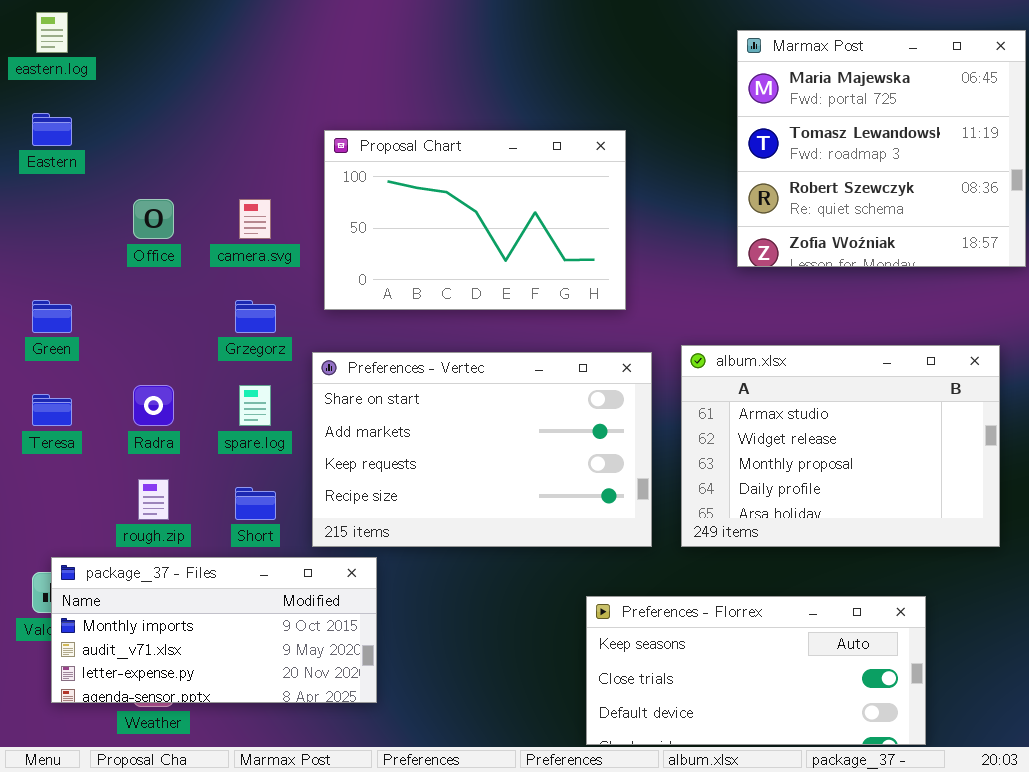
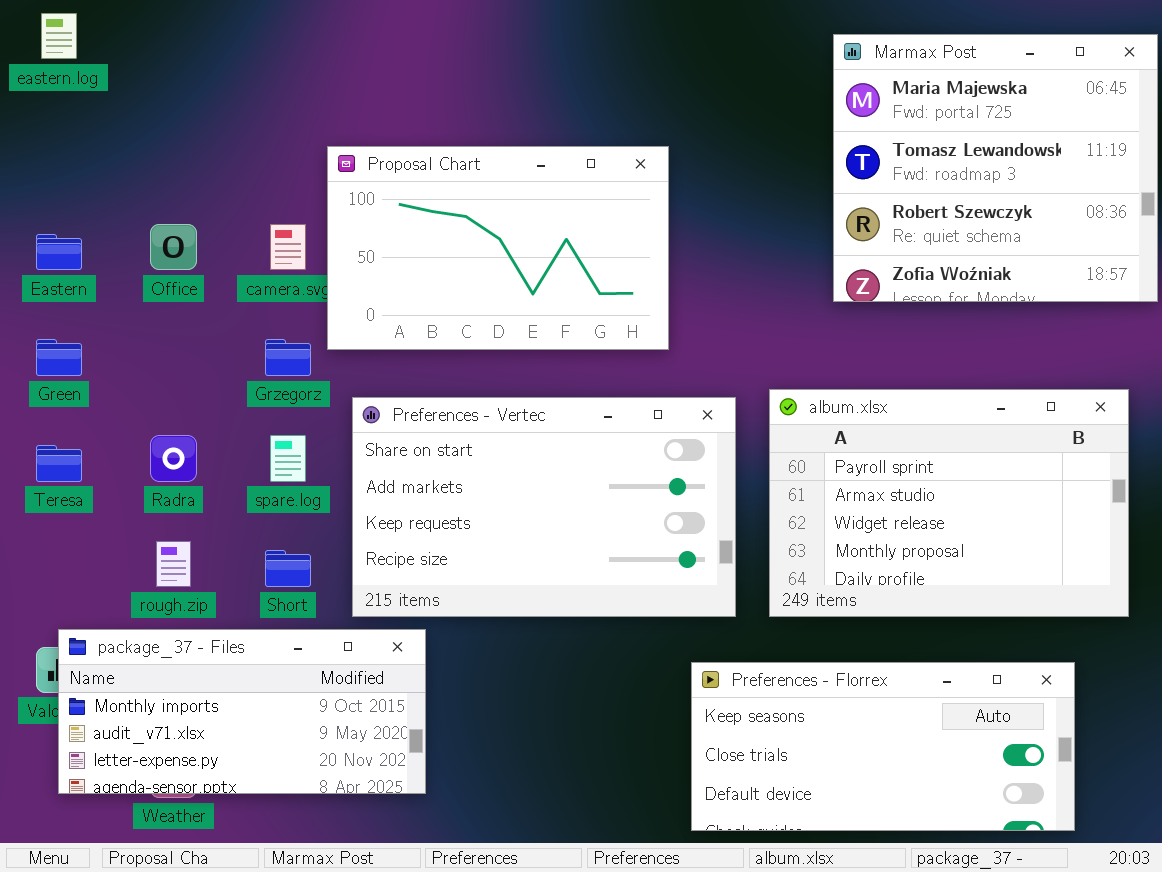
Eastern: [32,113,72,146] -> [36,234,82,270], moved
Proposal Chart: [324,130,626,310] -> [327,146,669,350], moved
album.xlsx: [681,345,1000,547] -> [769,389,1129,617], scrolled up 1 row
Preferences - Florrex: [586,596,926,745] -> [691,662,1075,831], moved

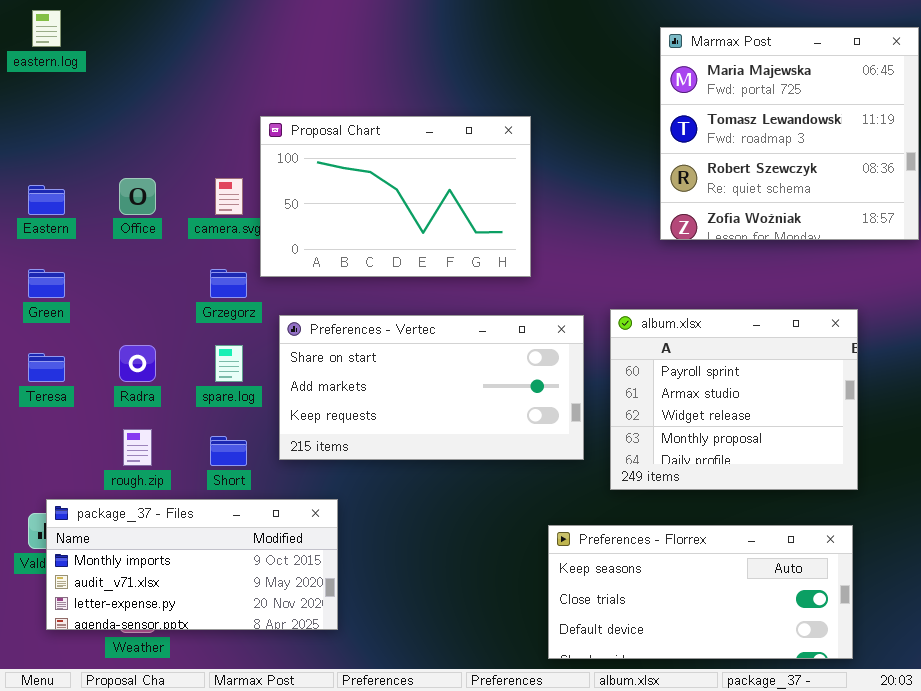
album.xlsx: [769,389,1129,617] -> [610,309,858,490], resized
Preferences - Vertec: [352,397,736,617] -> [279,315,584,460], resized

